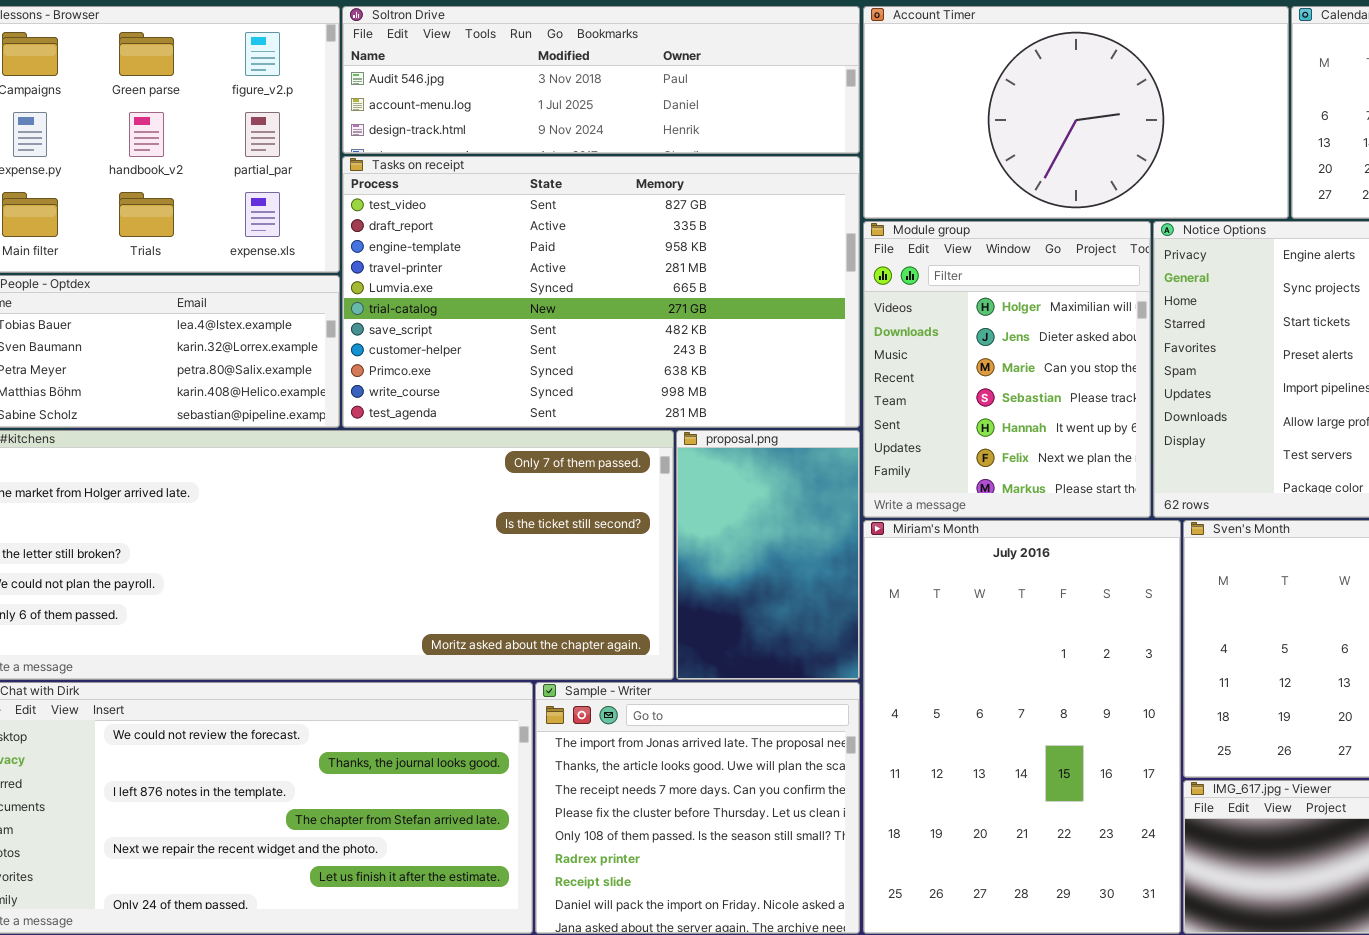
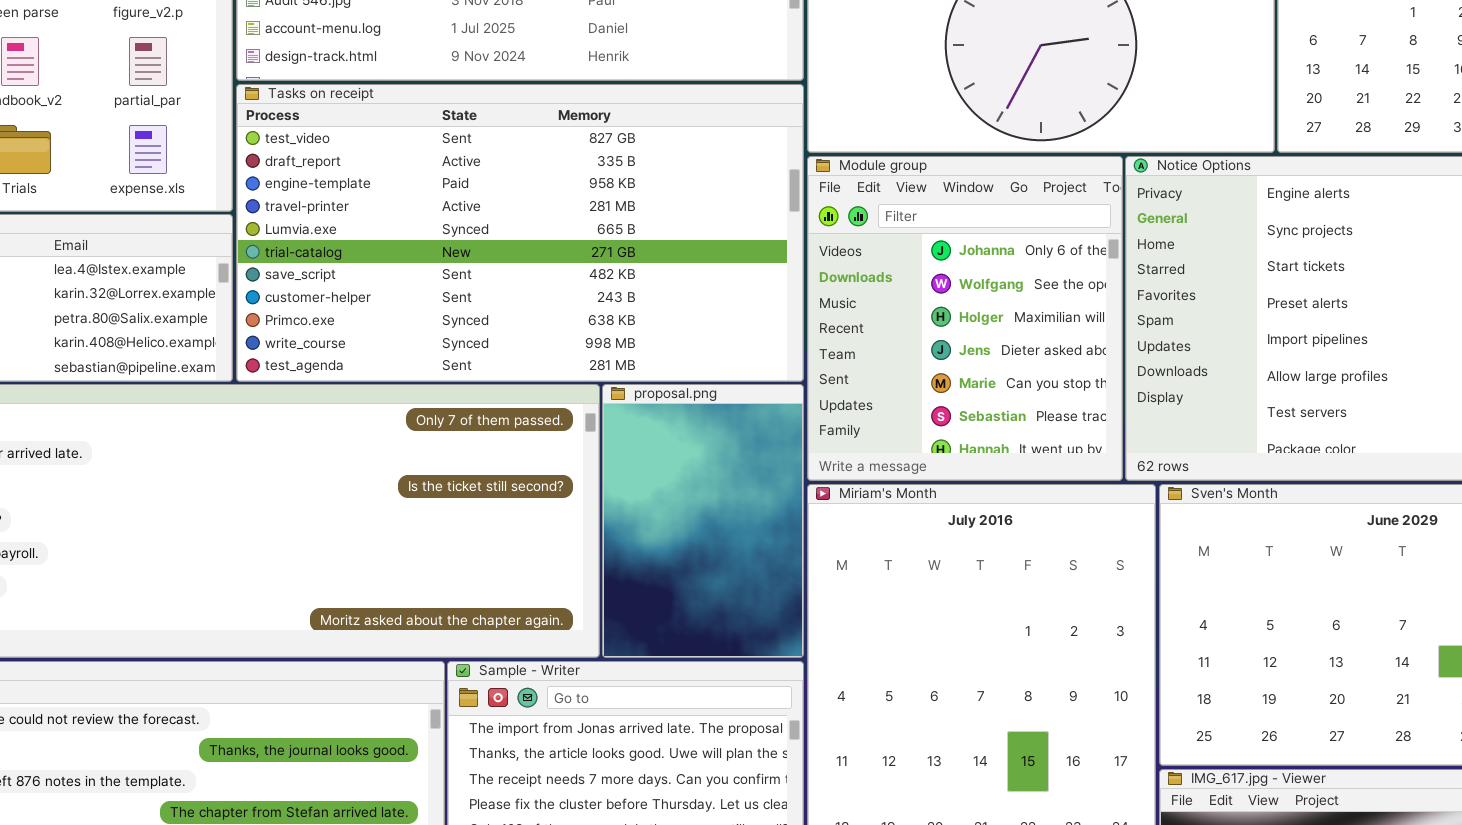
Module group: [863,221,1151,518] -> [807,156,1123,481], scrolled up 2 rows

